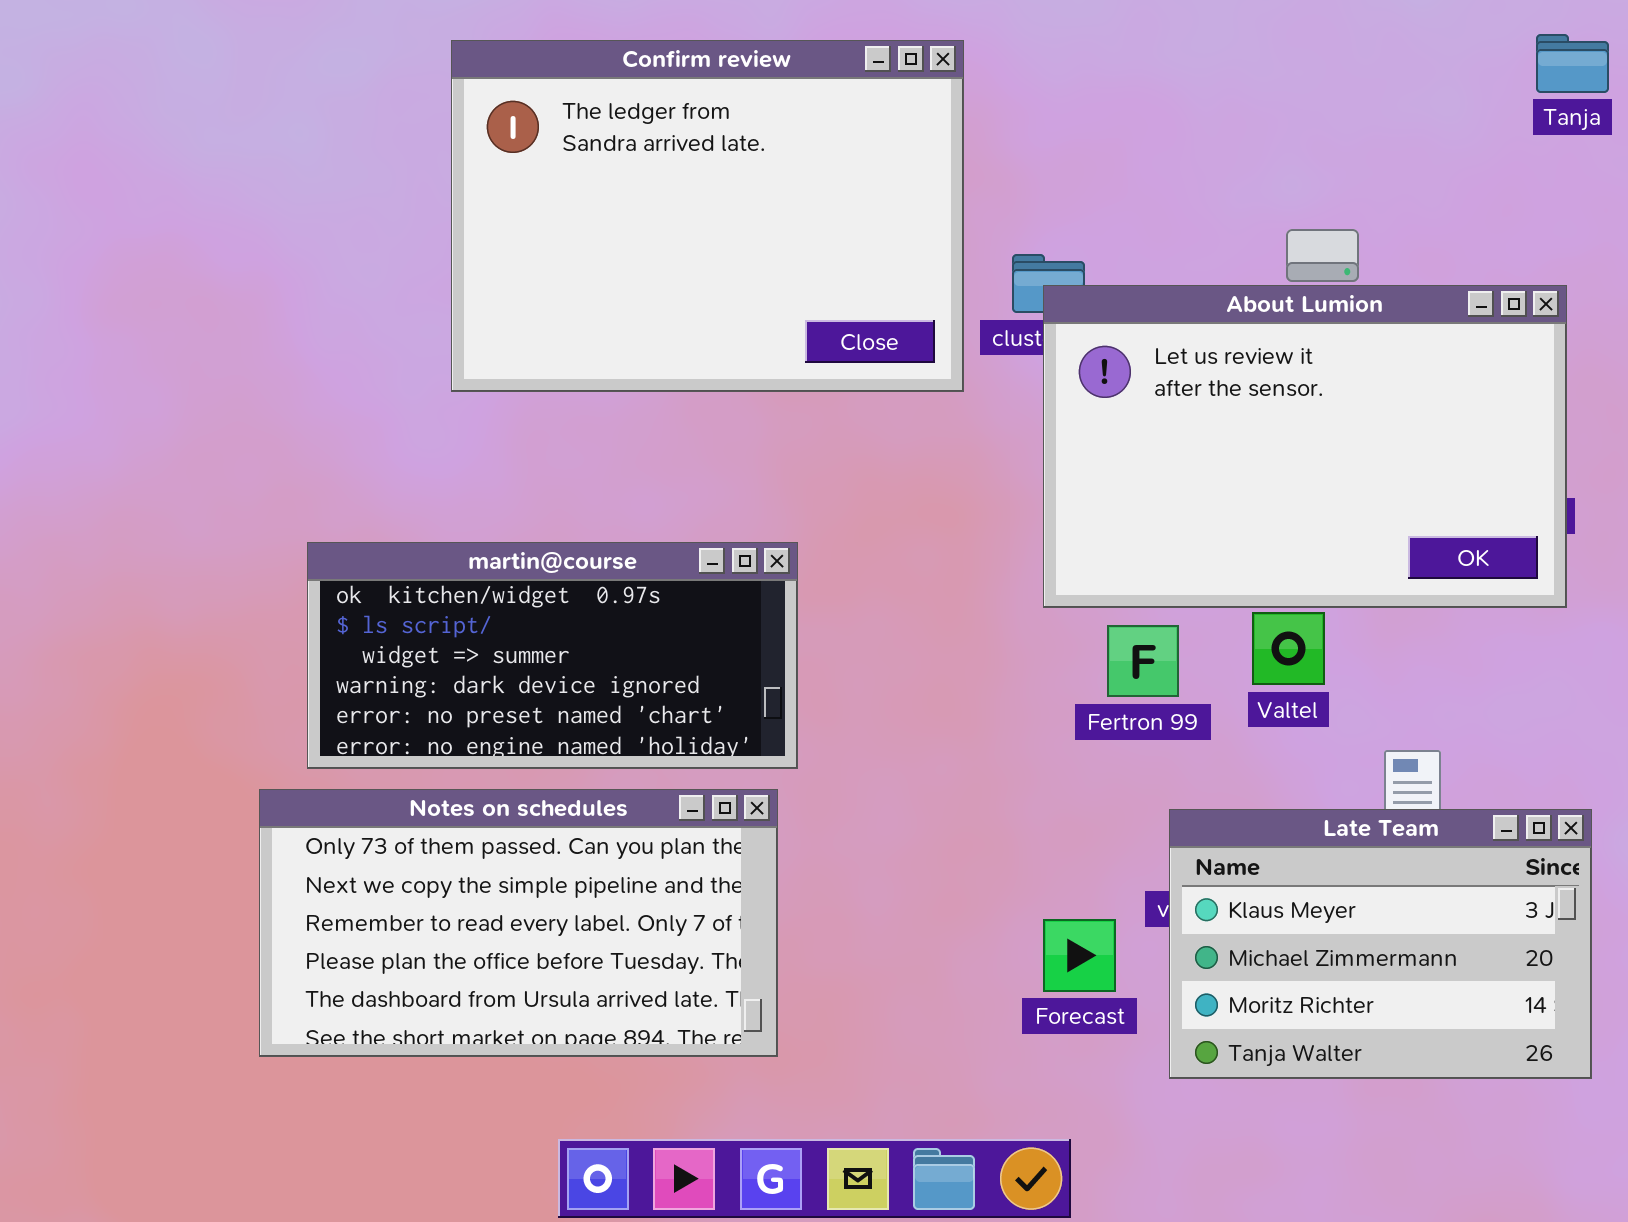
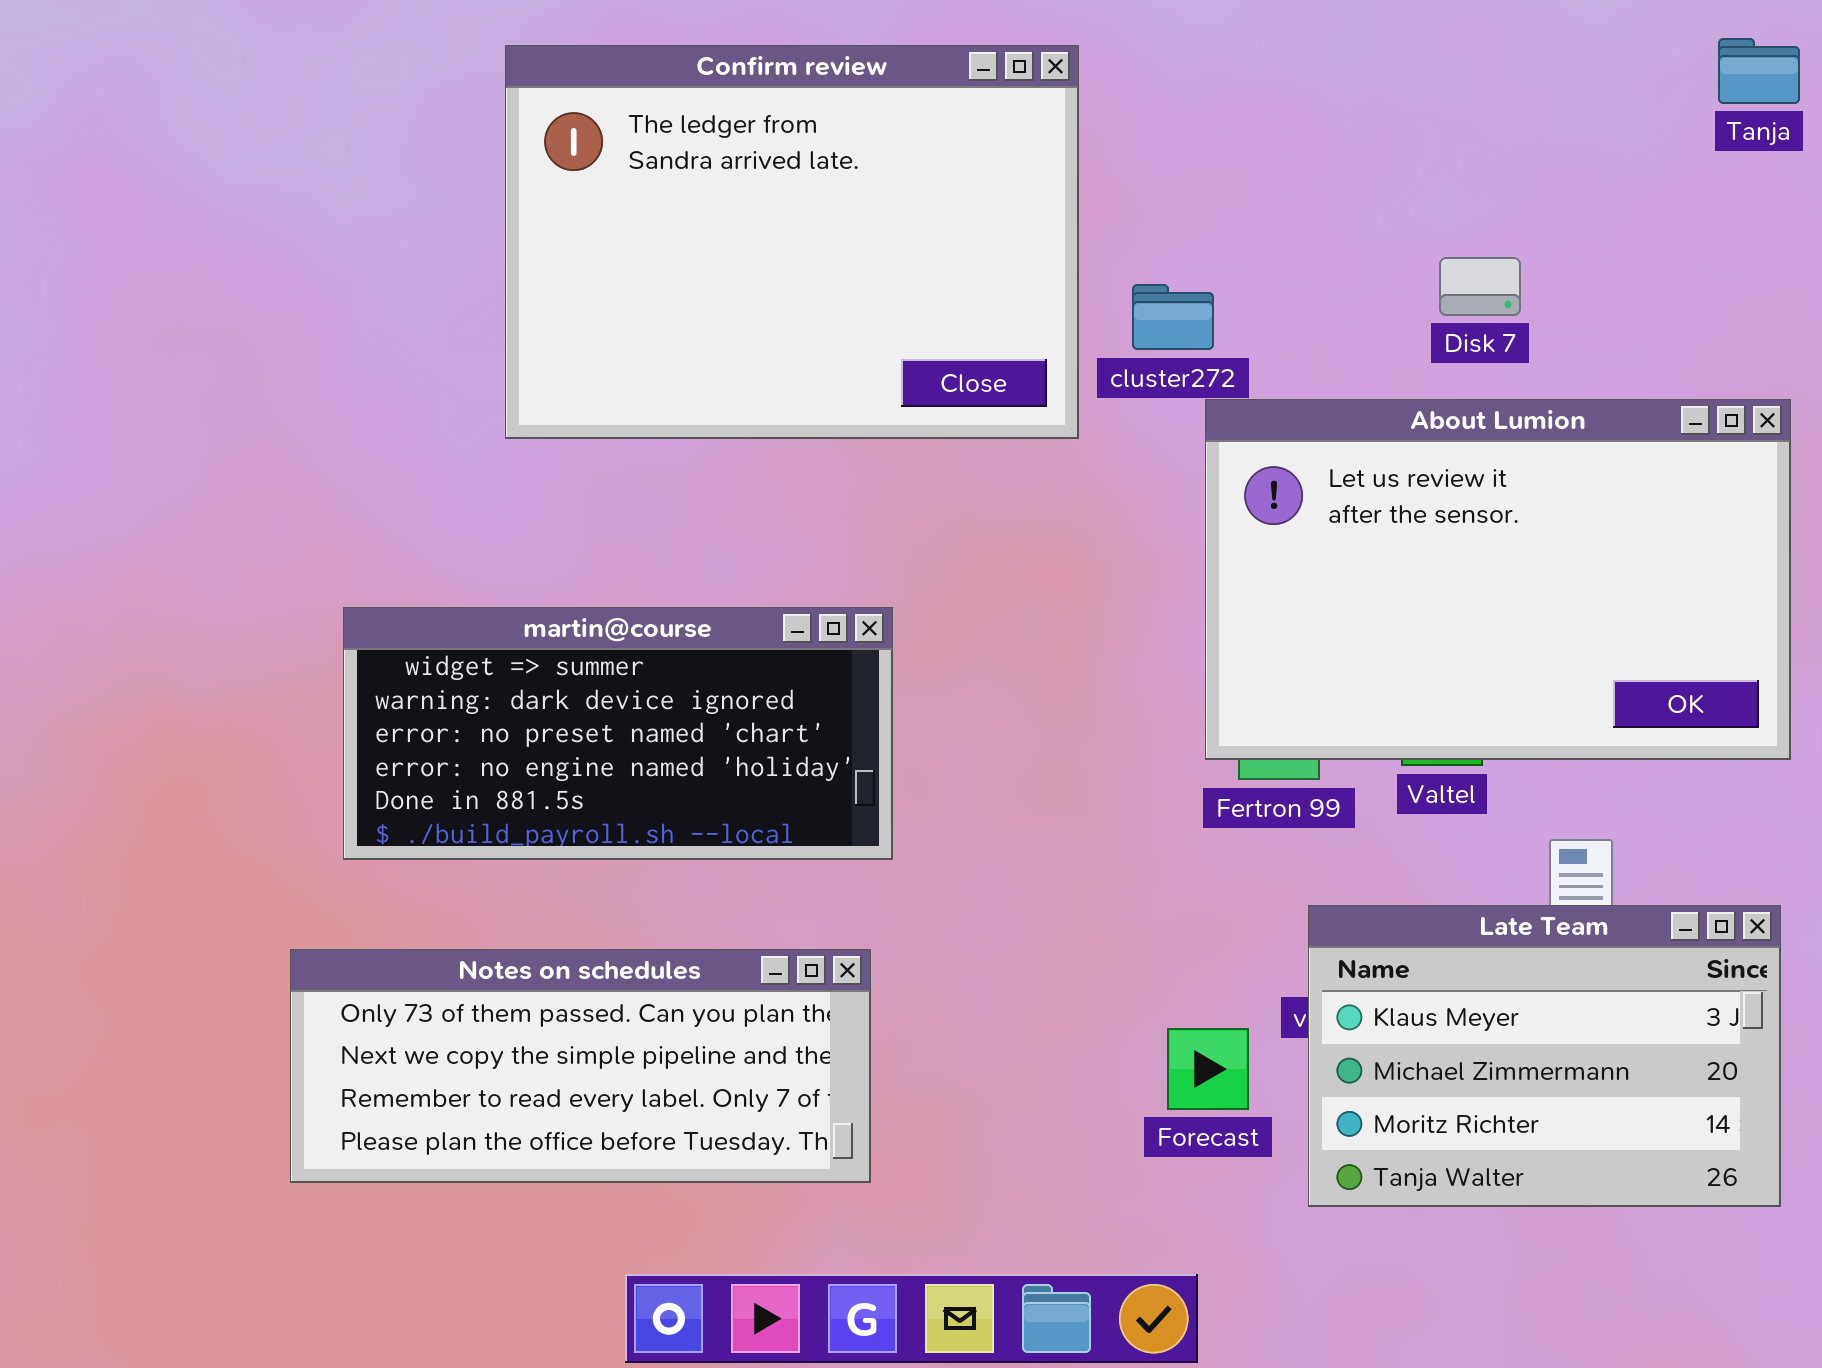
About Lumion: [1043,285,1567,608] -> [1205,399,1791,760], moved
martin@course: [307,542,798,769] -> [343,607,893,860], scrolled down 2 rows
Notes on schedules: [259,789,778,1057] -> [290,949,871,1183], resized

